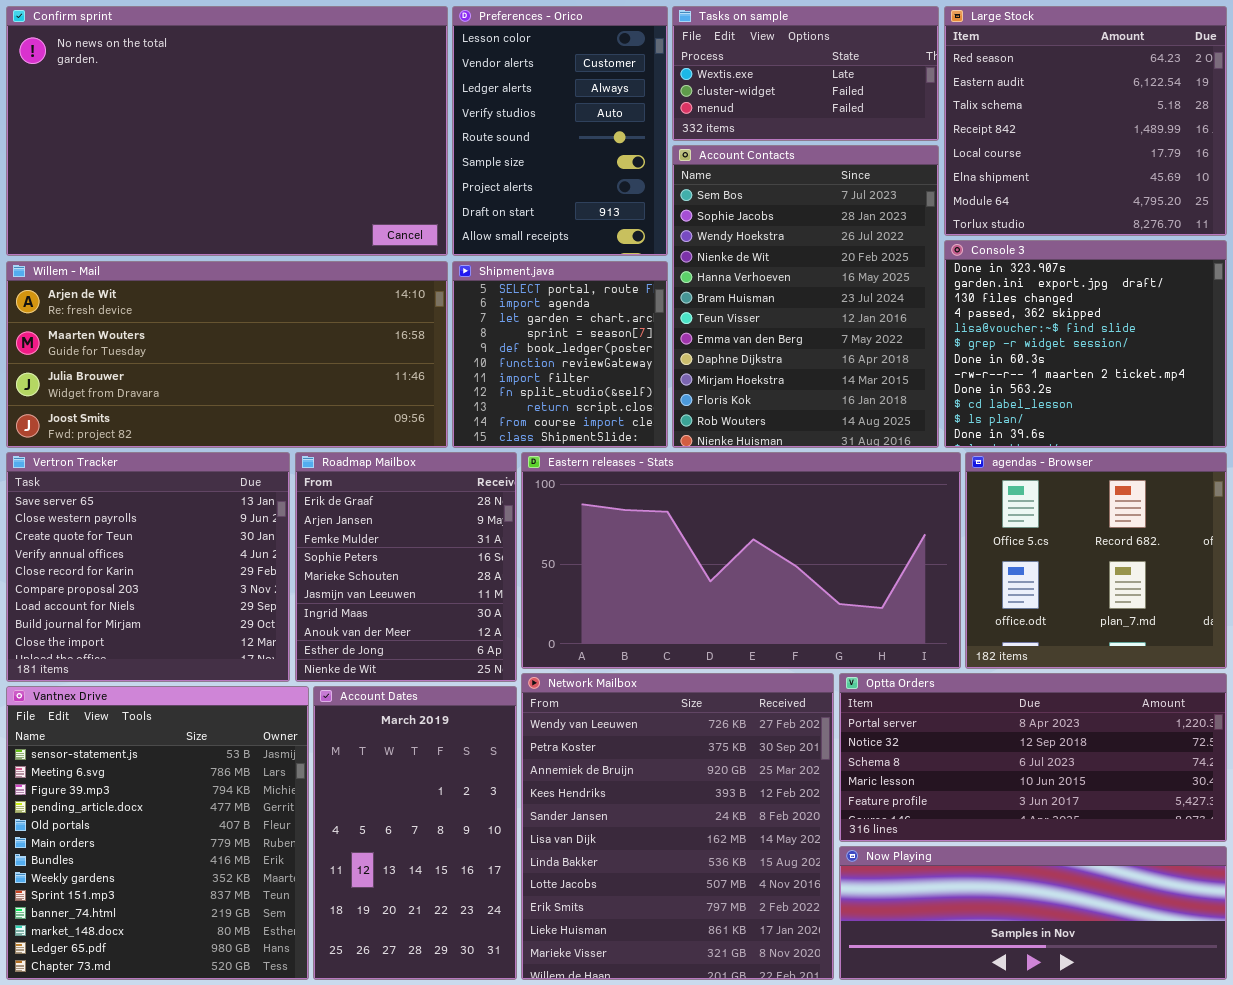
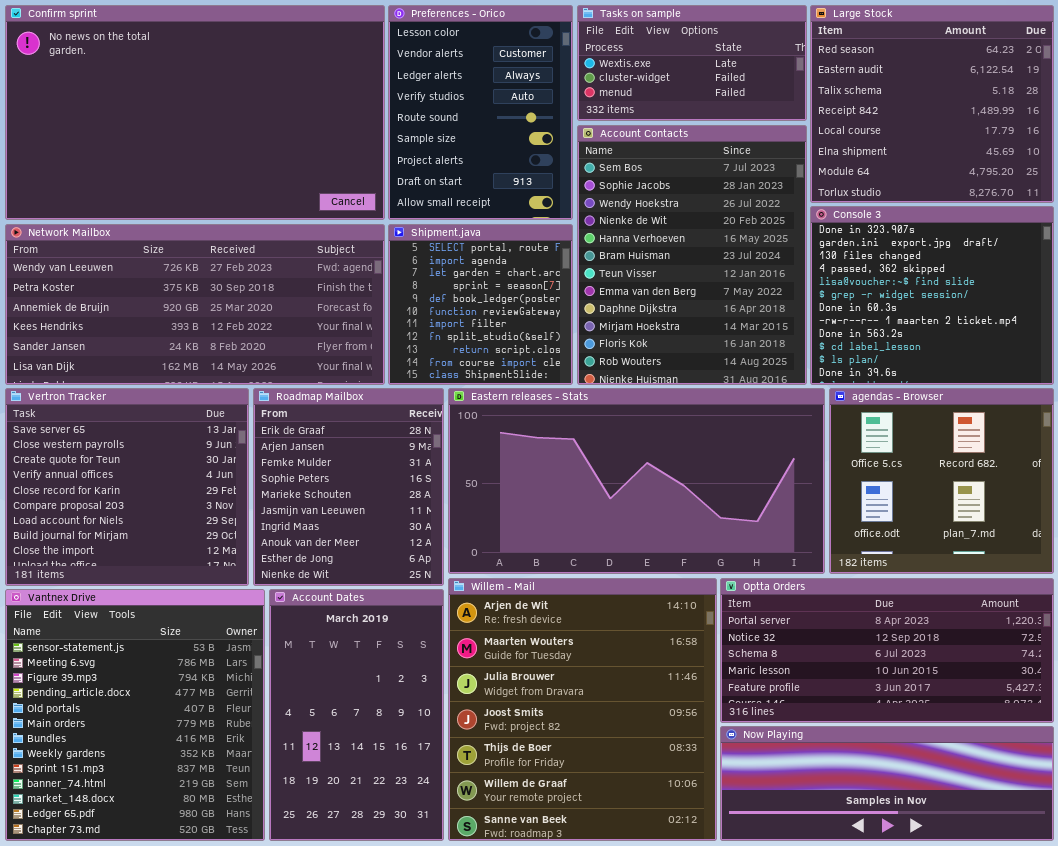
Willem - Mail: [6,261,448,448] -> [448,578,717,841], moved, resized
Network Mailbox: [521,673,834,980] -> [5,224,385,385], moved, resized

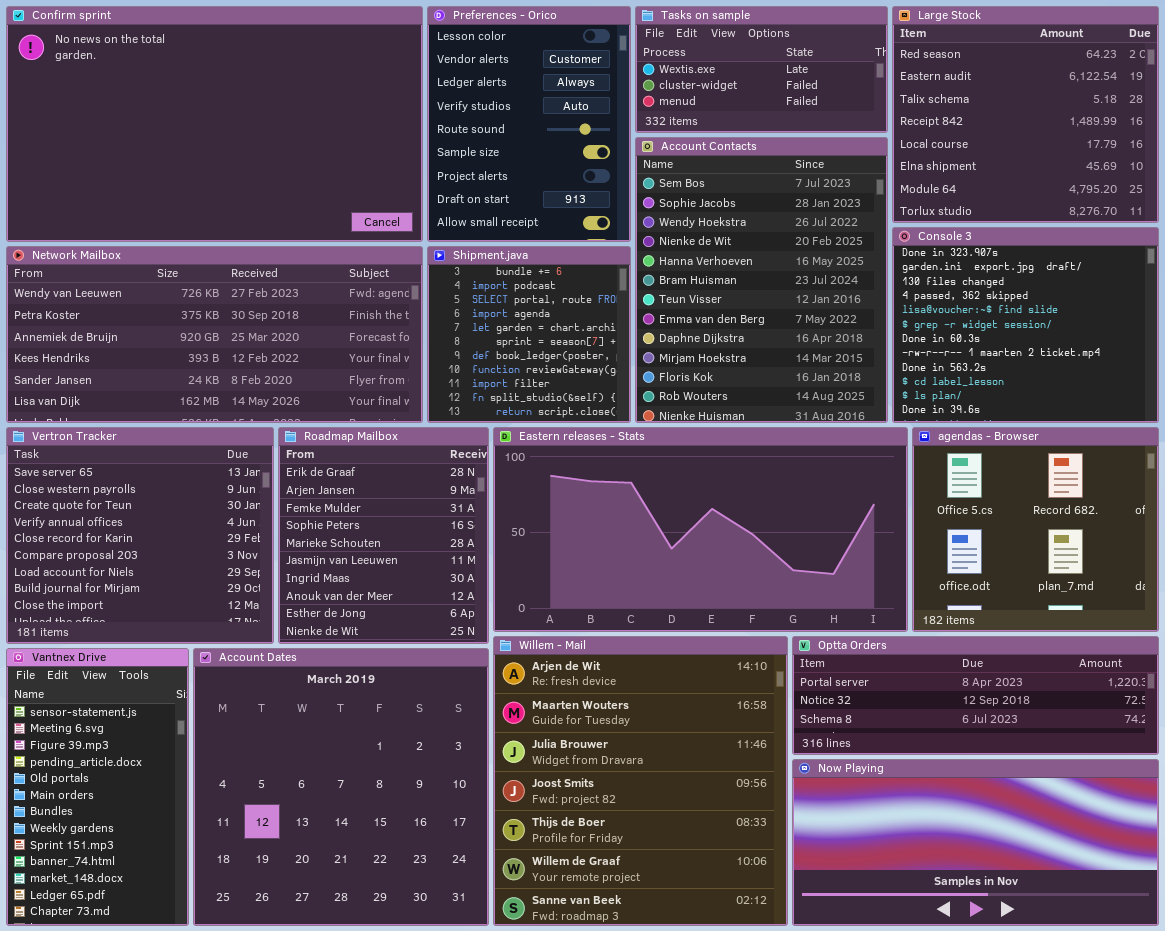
Shipment.java: [388,224,573,385] -> [427,246,631,423], scrolled up 2 rows
Optta Orders: [720,578,1054,723] -> [792,636,1159,755], resized
Vantnex Drive: [5,589,265,841] -> [6,648,189,926], resized
Account Dates: [269,589,444,841] -> [193,648,489,926], resized
Now Playing: [720,726,1054,841] -> [792,759,1159,926], resized

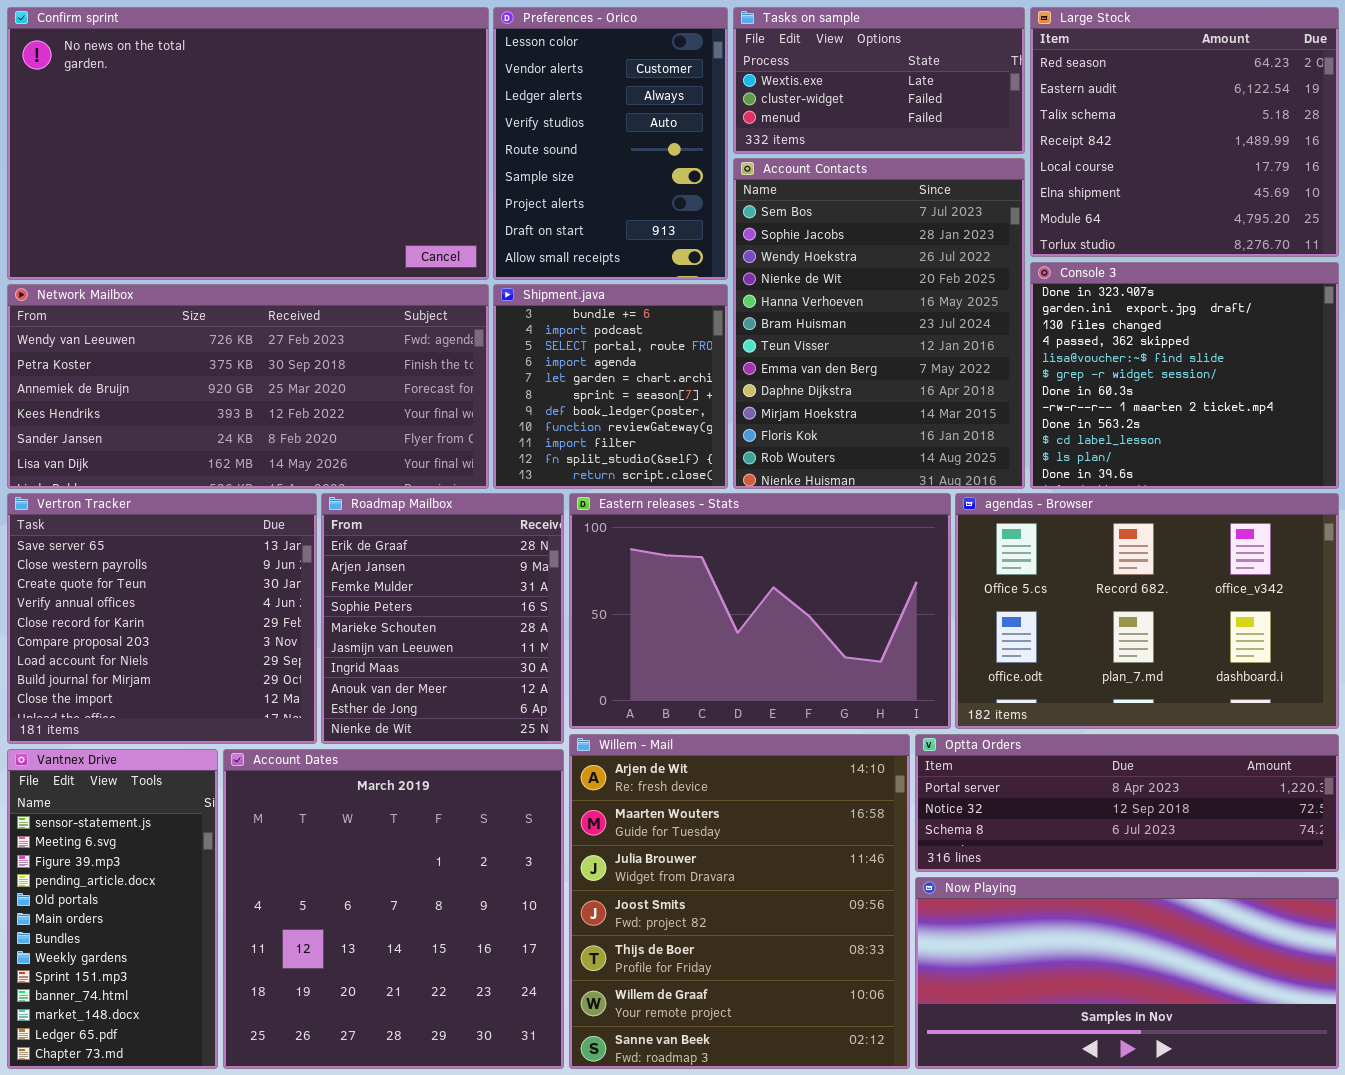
Eastern releases - Stats: [493,427,908,632] -> [569,493,951,729], resized
agendas - Browser: [912,427,1159,632] -> [955,493,1339,729], resized

